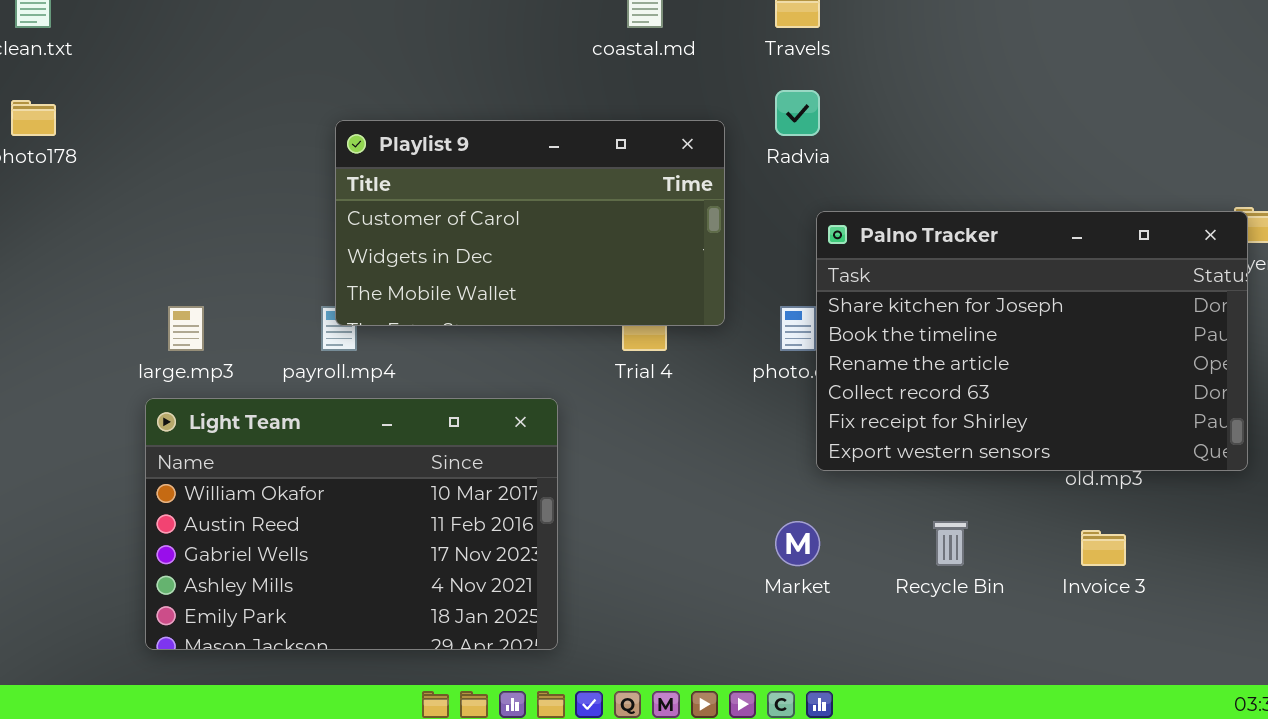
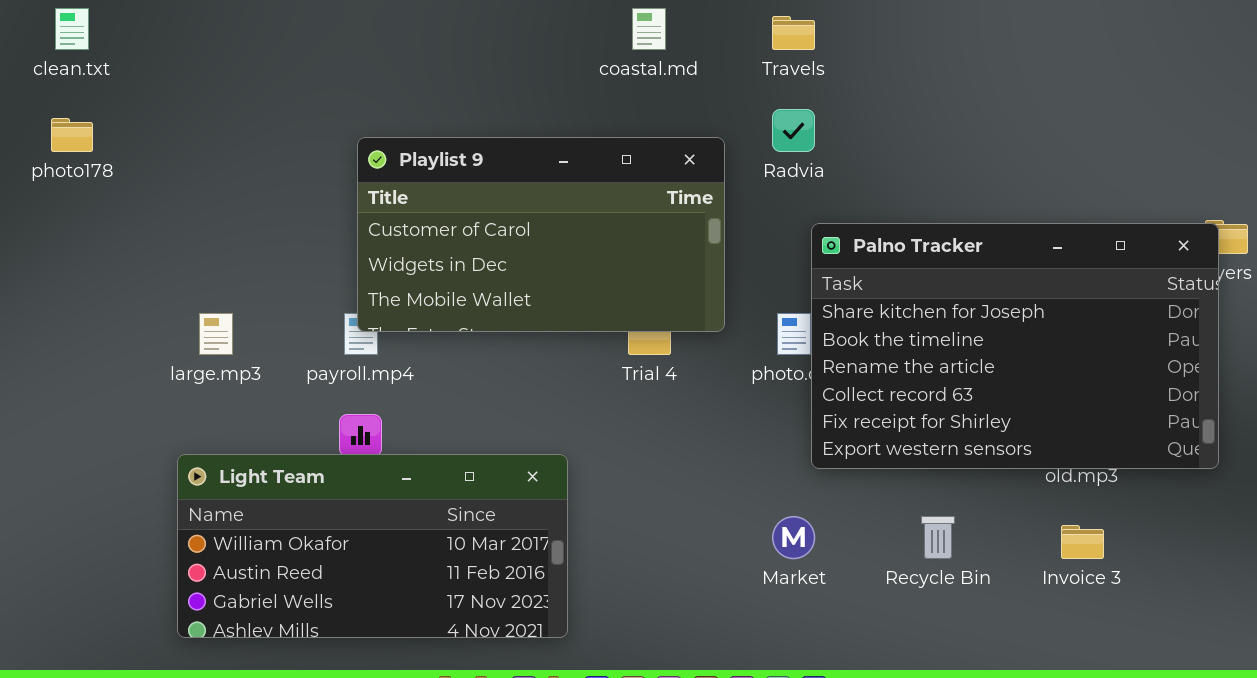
Light Team: [145,398,558,650] -> [177,454,568,638], resized

